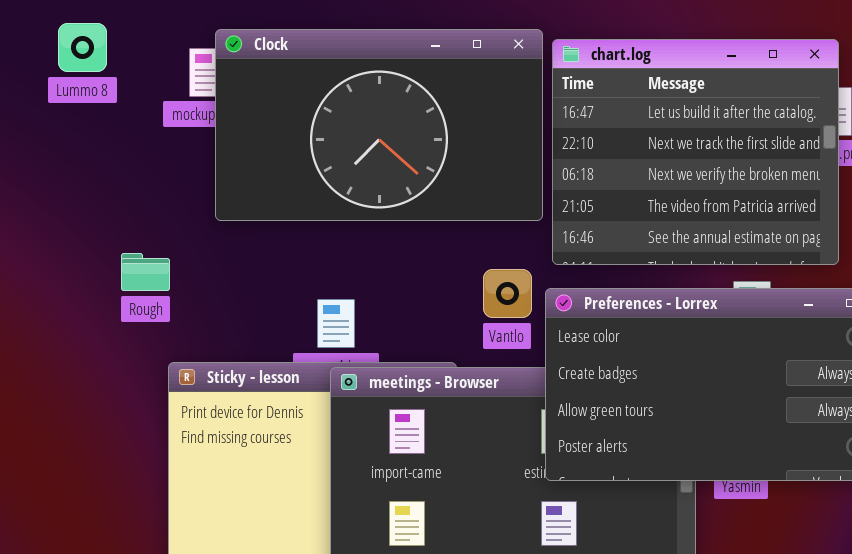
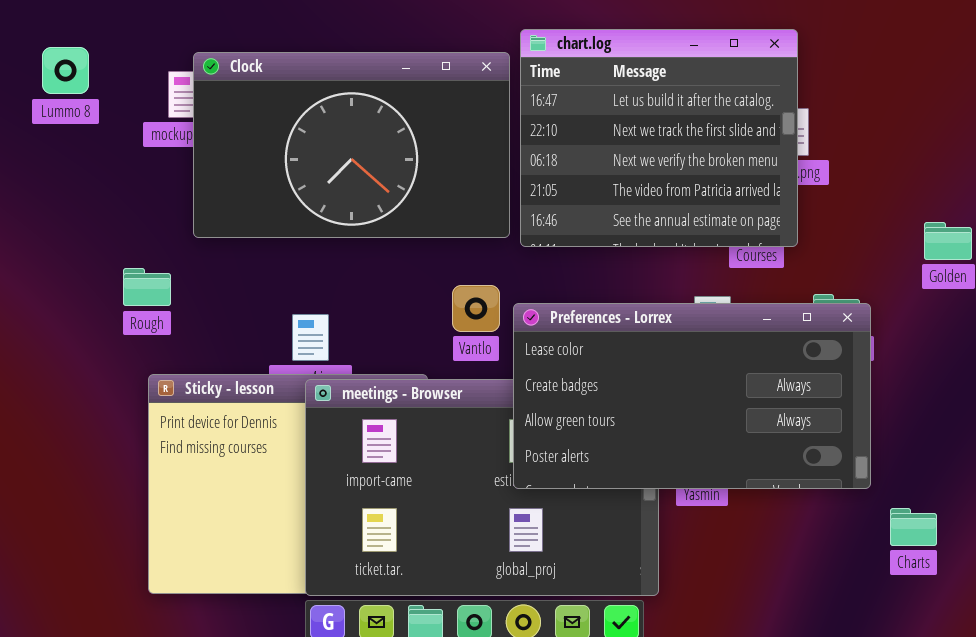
chart.log: [552,39,839,265] -> [520,29,798,247], moved
Rough: [121,253,170,291] -> [123,268,171,306], moved

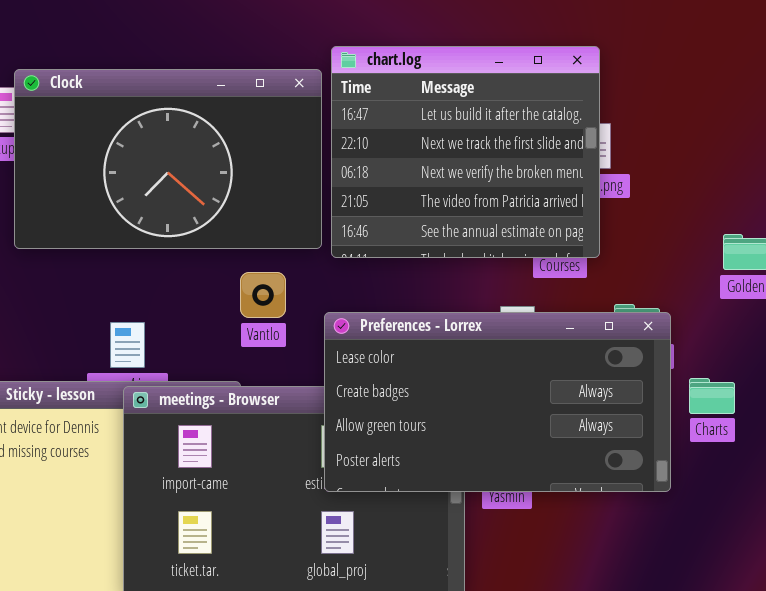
Vantlo: [452,285,500,332] -> [240,272,286,318], moved
Charts: [890,508,937,546] -> [689,378,735,414], moved

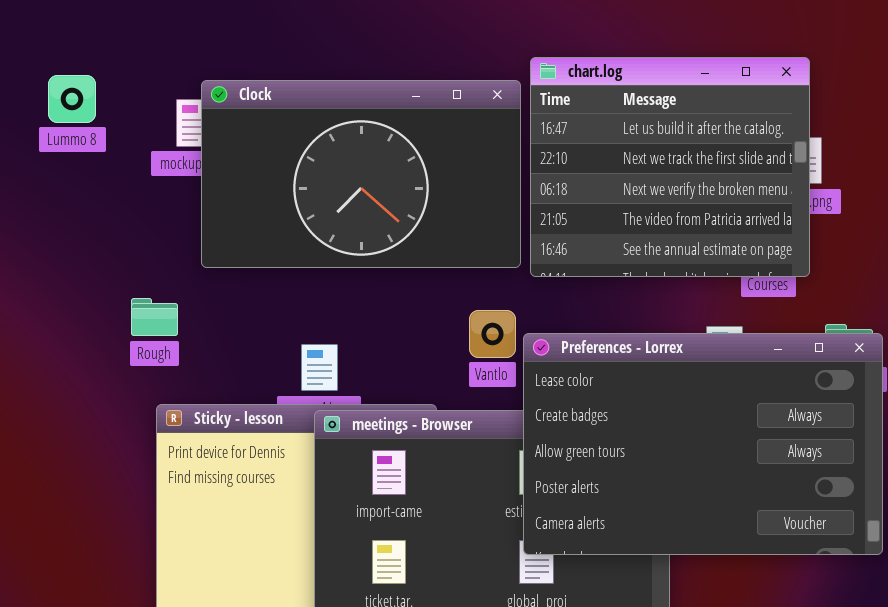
Vantlo: [240,272,286,318] -> [469,310,516,358], moved
Preferences - Lorrex: [324,312,671,492] -> [523,333,883,555], resized

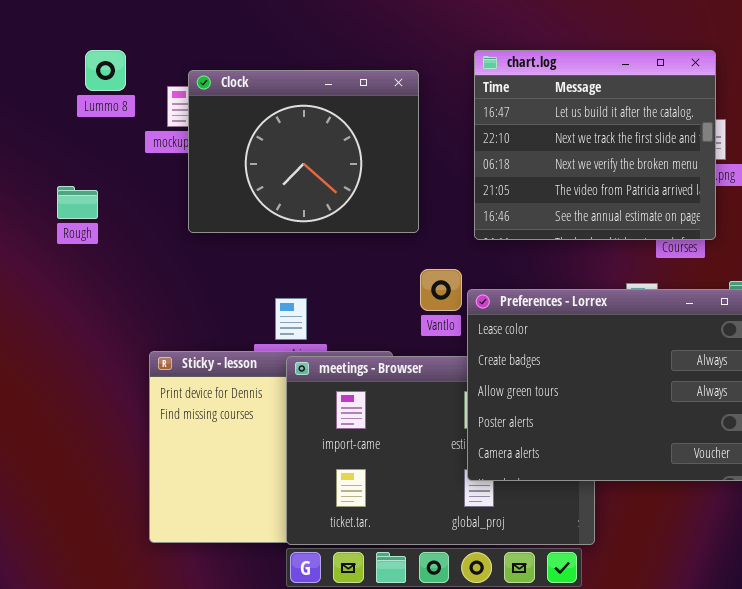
Lummo 8: [48,75,96,123] -> [85,50,126,91], moved
Clock: [201,80,521,268] -> [188,70,419,233], resized
Rough: [131,298,178,336] -> [57,186,98,219], moved

